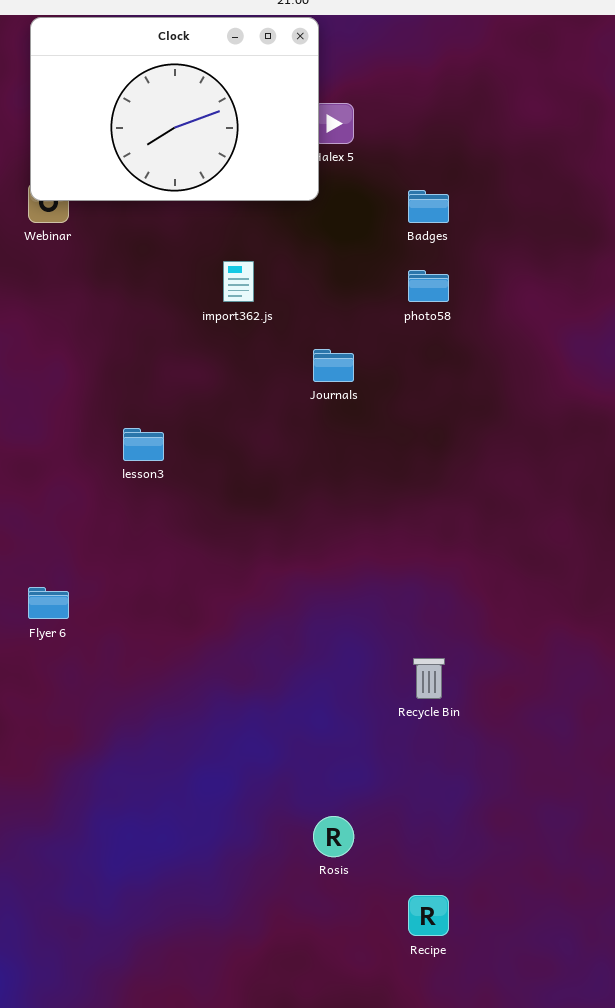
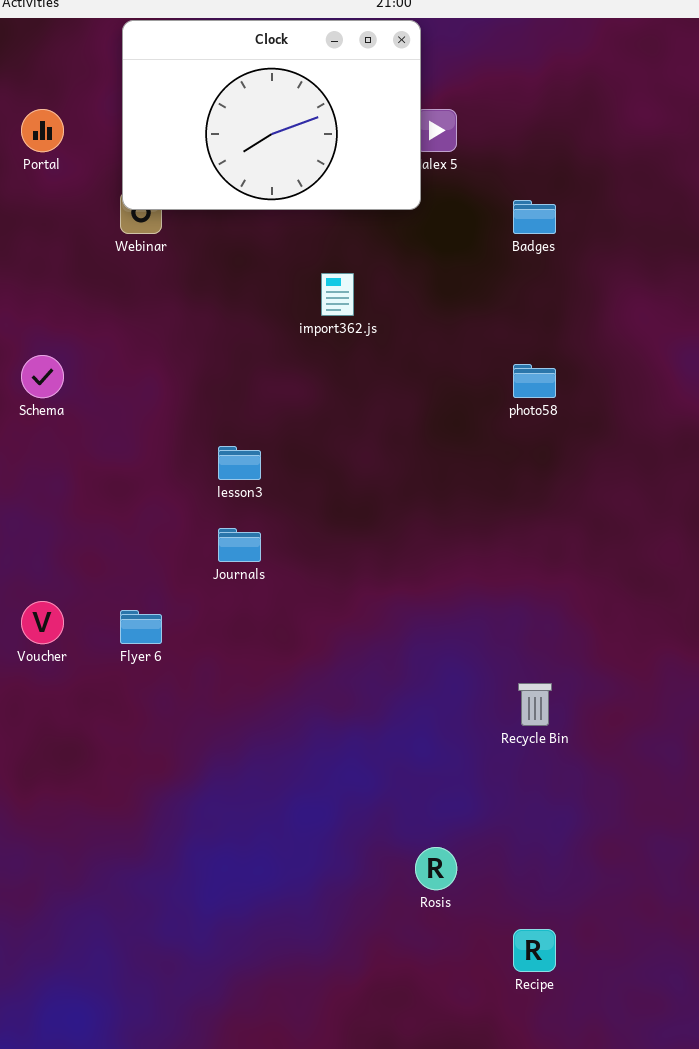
photo58: [408,270,449,302] -> [513,364,556,398], moved
Journals: [313,349,354,382] -> [218,528,261,562], moved

